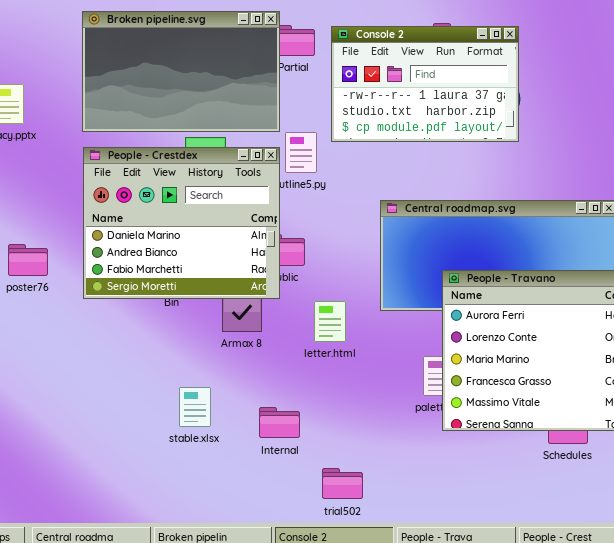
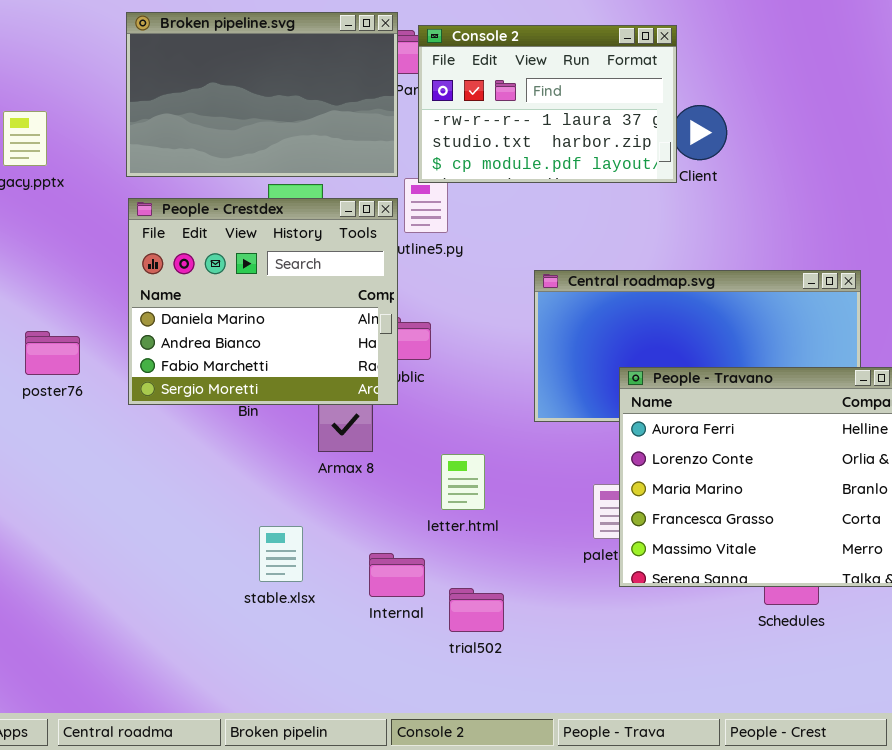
Console 2: [331,26,519,142] -> [418,25,677,183], moved
letter.html: [314,301,346,342] -> [441,454,485,510], moved
trial502: [322,468,363,499] -> [449,588,504,632], moved

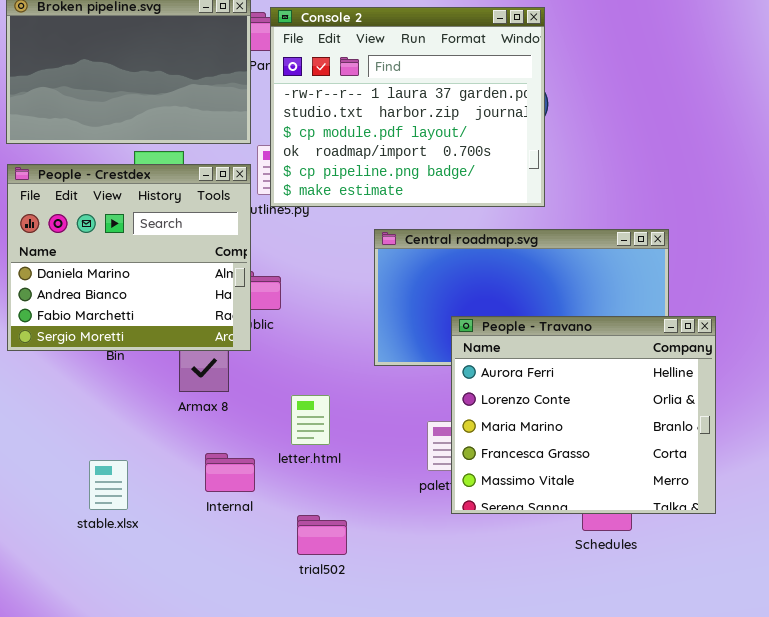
Console 2: [418,25,677,183] -> [270,7,545,207], resized
stable.xlsx: [259,526,303,582] -> [89,460,128,510], moved
Internal: [369,553,425,597] -> [205,453,255,492], moved

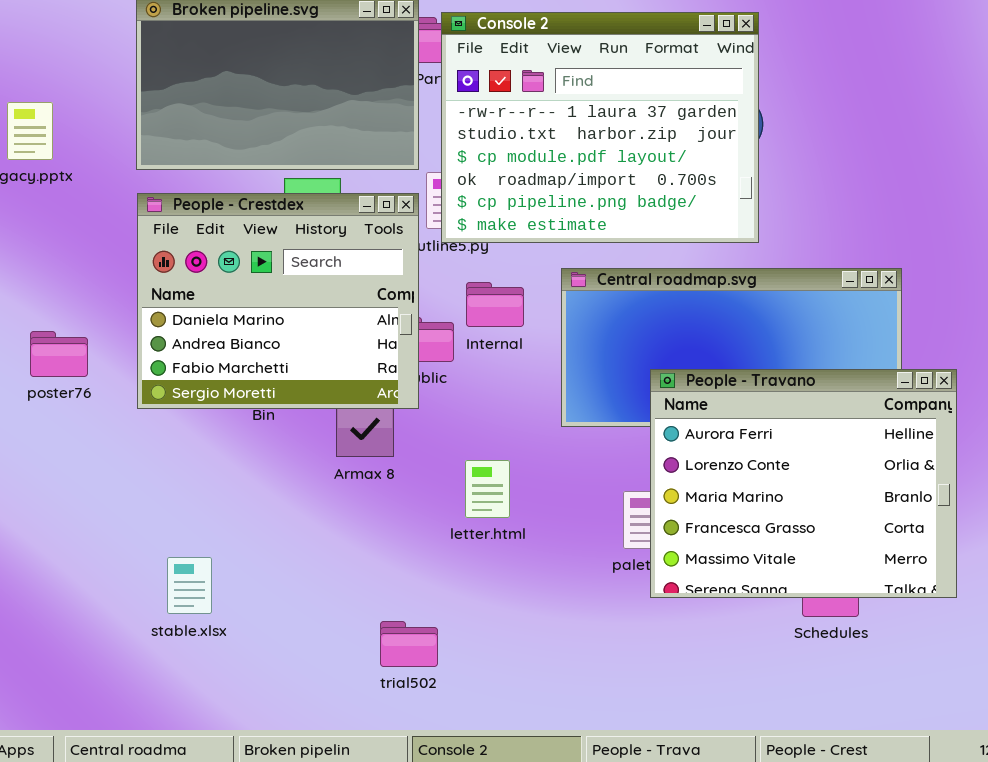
Internal: [205,453,255,492] -> [466,282,524,327], moved
stable.xlsx: [89,460,128,510] -> [167,557,212,614], moved
trial502: [297,515,347,555] -> [380,621,438,667], moved

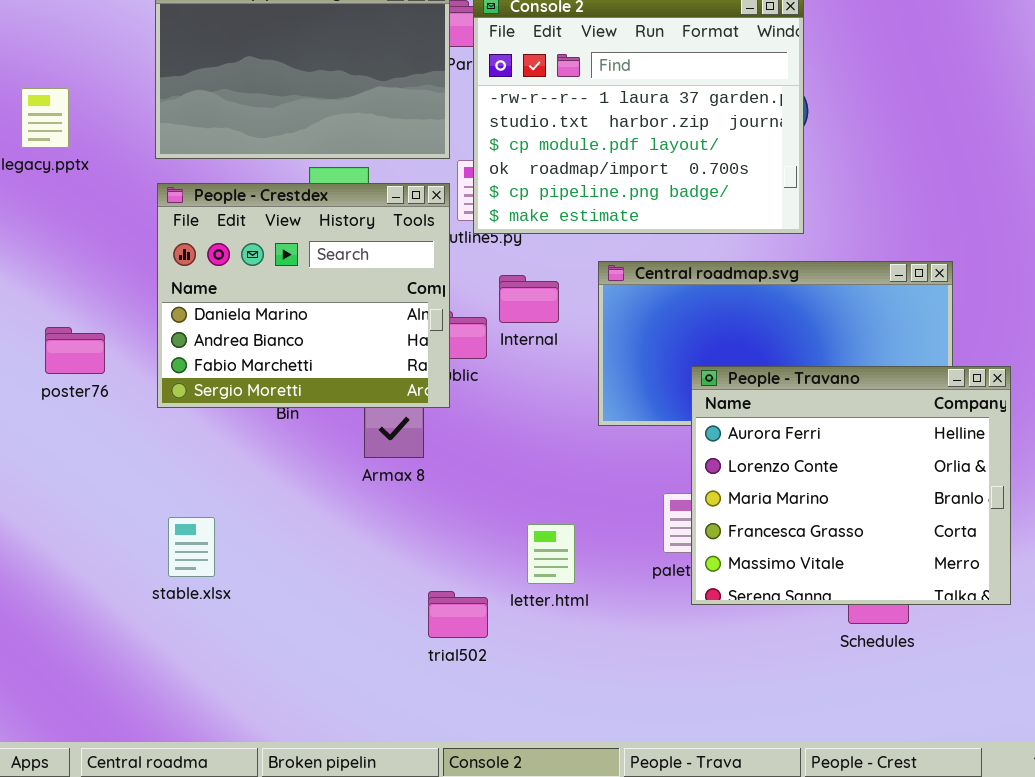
letter.html: [465,460,510,518] -> [527,524,575,584], moved
stable.xlsx: [167,557,212,614] -> [168,517,215,577], moved
trial502: [380,621,438,667] -> [428,591,488,638], moved

